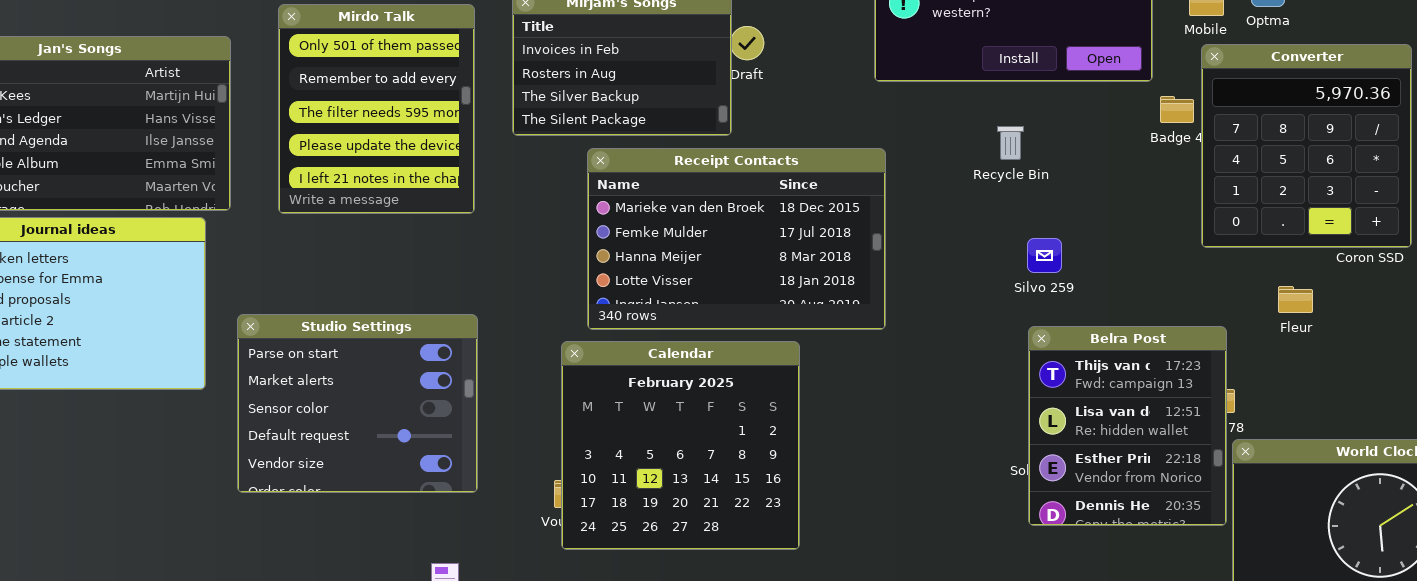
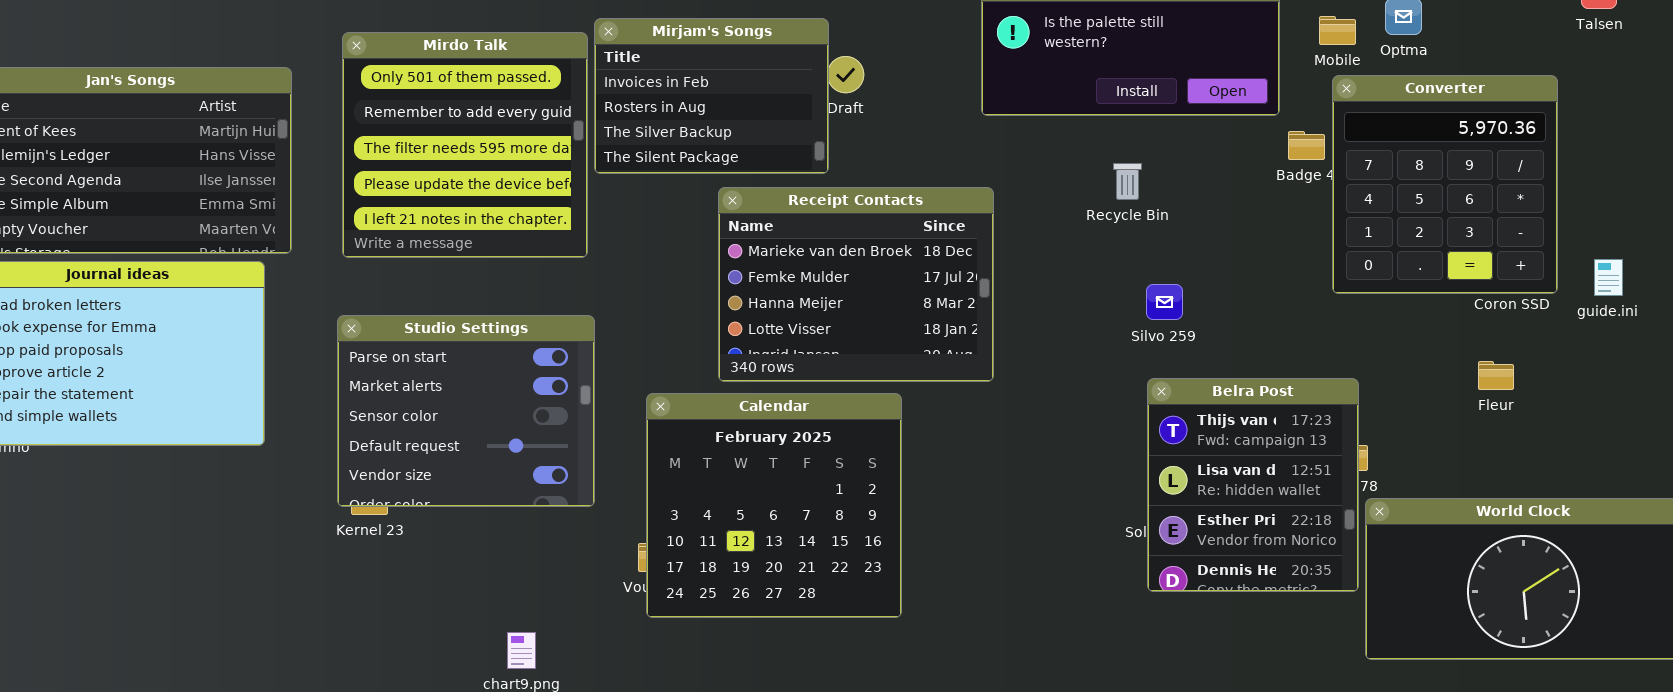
Mirdo Talk: [278,4,475,214] -> [342,32,588,258], resized
Receipt Contacts: [587,148,886,330] -> [718,187,994,382], resized
Fleur: [1278,286,1313,313] -> [1478,361,1514,390], moved
Studio Settings: [237,314,478,493] -> [337,315,595,507], moved

